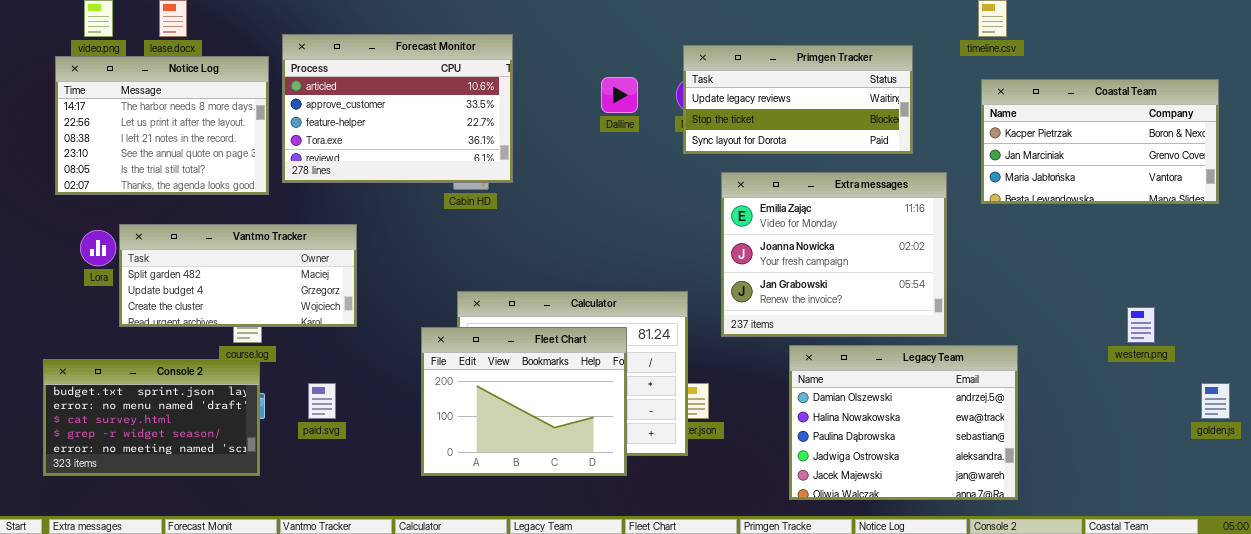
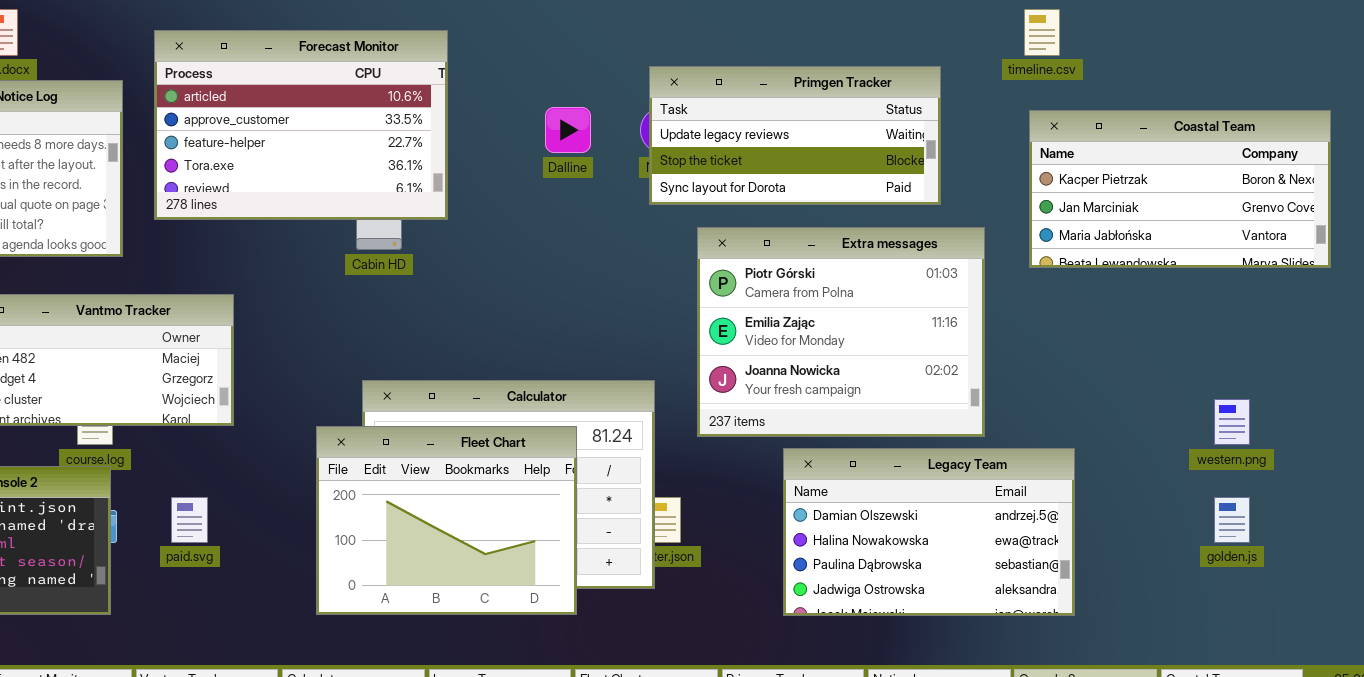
Forecast Monitor: [282,34,513,183] -> [154,30,448,220], moved
Extra messages: [721,172,947,337] -> [697,227,985,437], scrolled up 1 row
Legacy Team: [789,345,1018,500] -> [783,448,1075,616], resized
golden.js: [1201,383,1230,419] -> [1214,497,1250,543], moved

